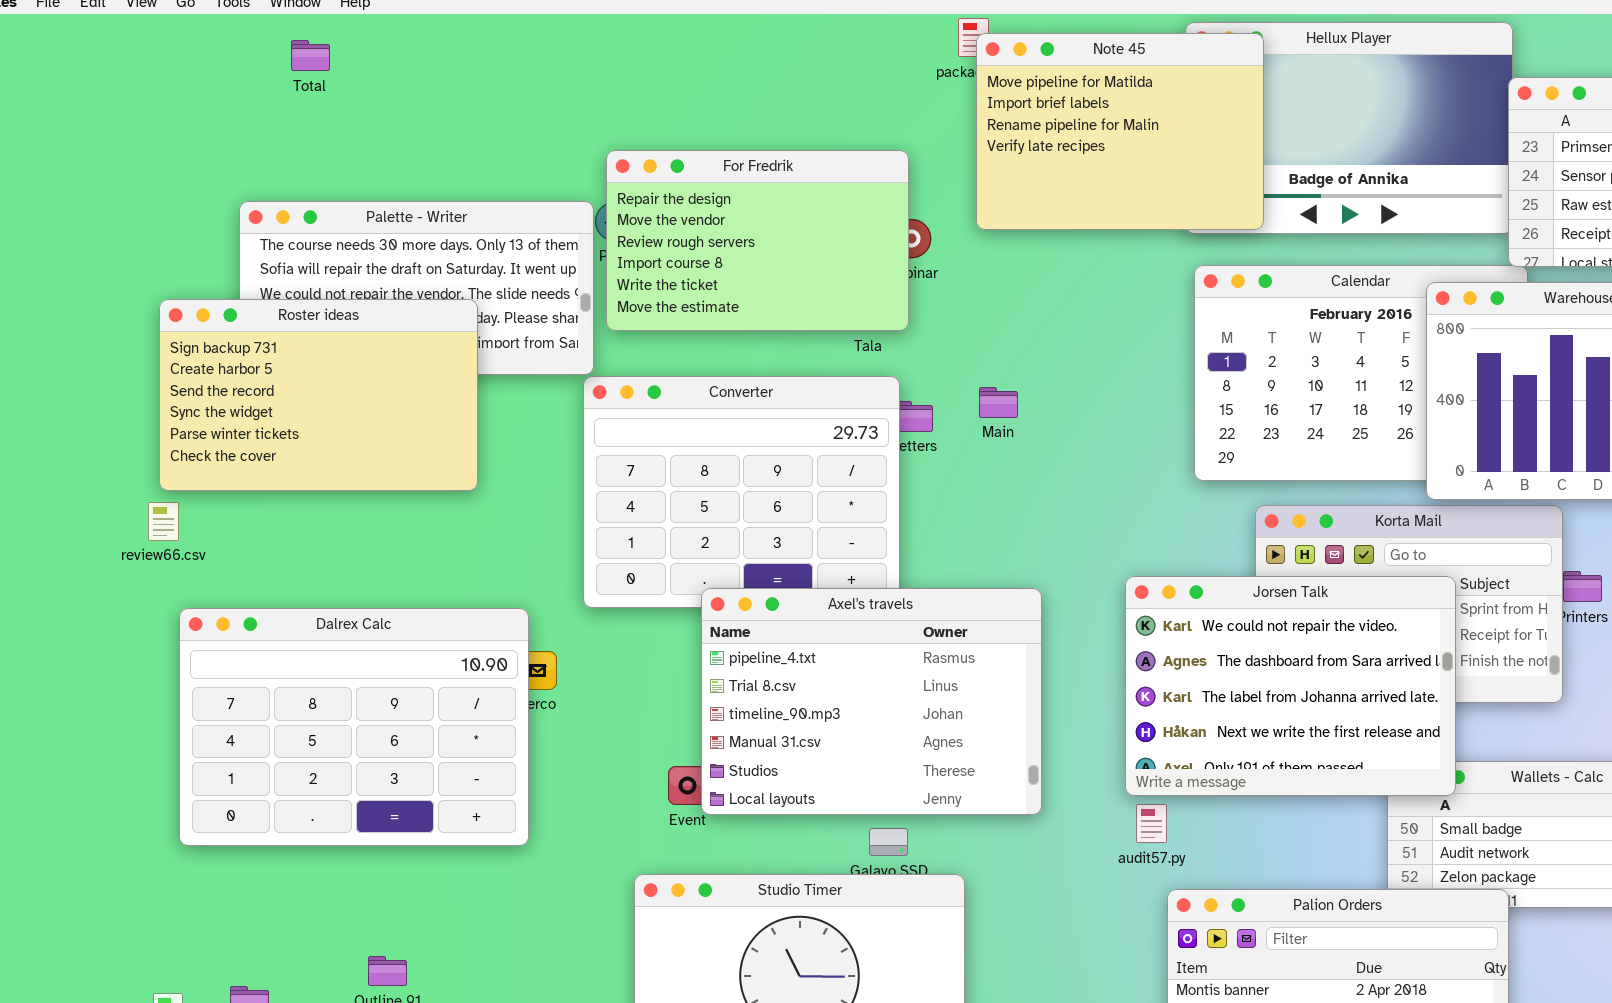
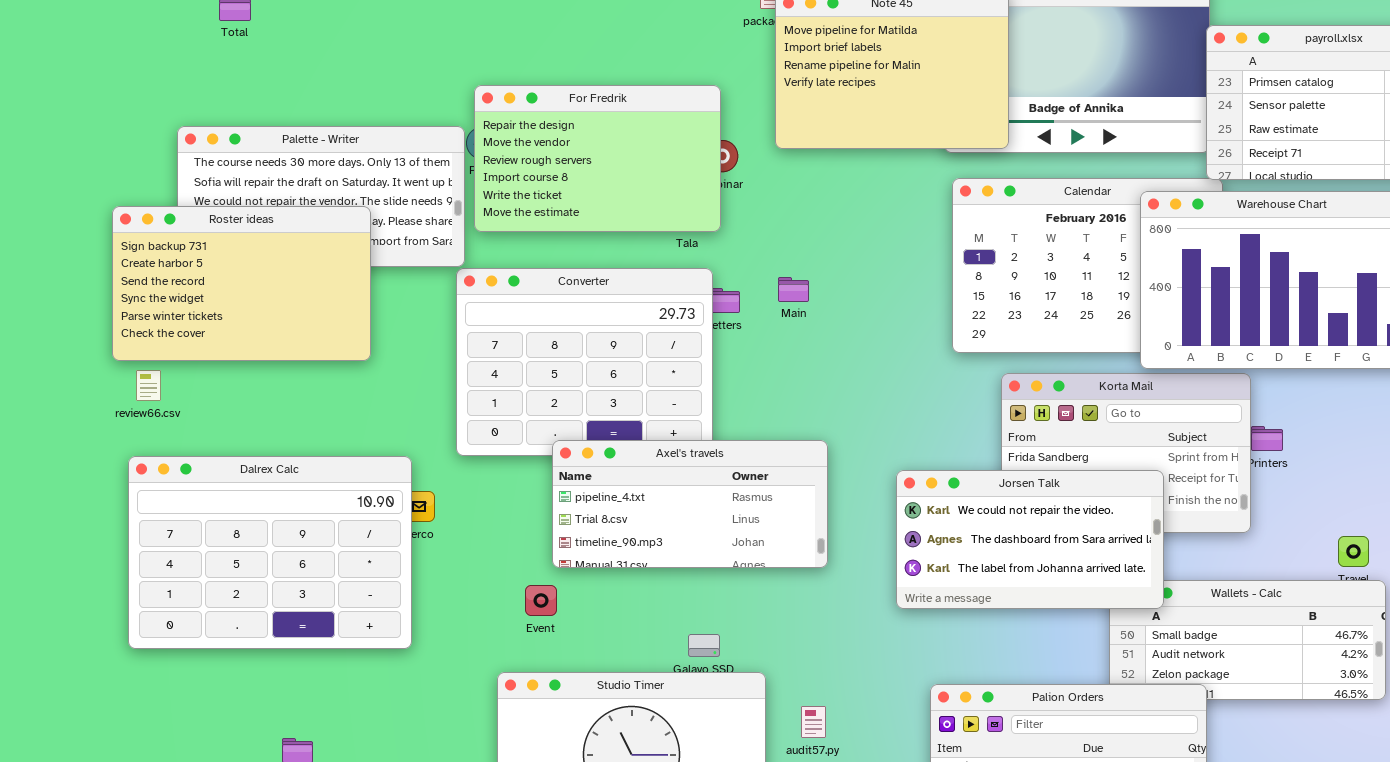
review66.csv: [148,502,179,541] -> [136,370,161,401], moved
Jorsen Talk: [1125,576,1456,796] -> [896,470,1164,609], resized
Axel's travels: [701,588,1042,815] -> [552,440,828,568], resized
audit57.py: [1136,804,1167,843] -> [801,706,826,738], moved

